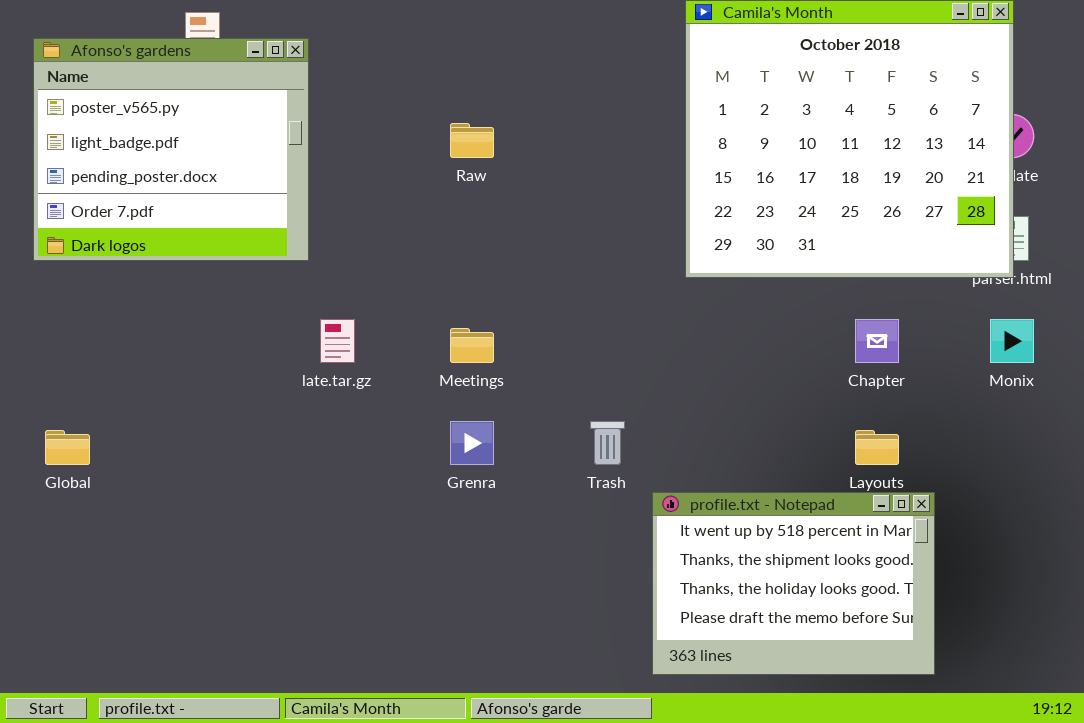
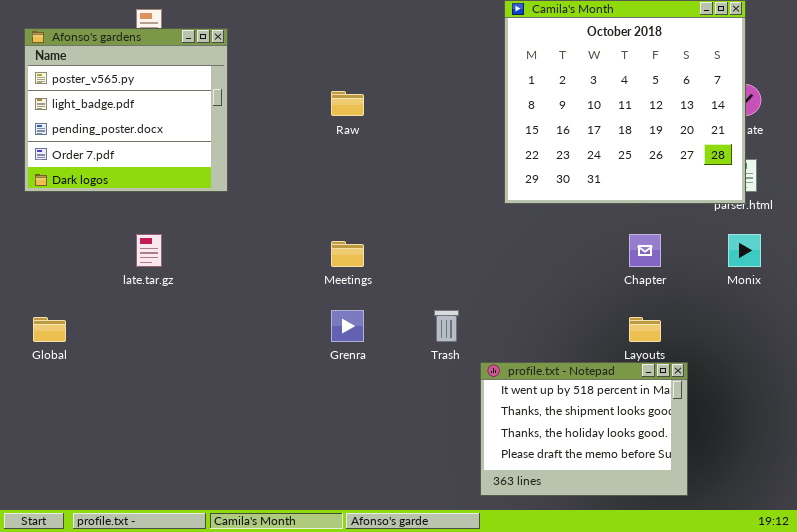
late.tar.gz: [320,319,355,363] -> [136,234,162,267], moved

